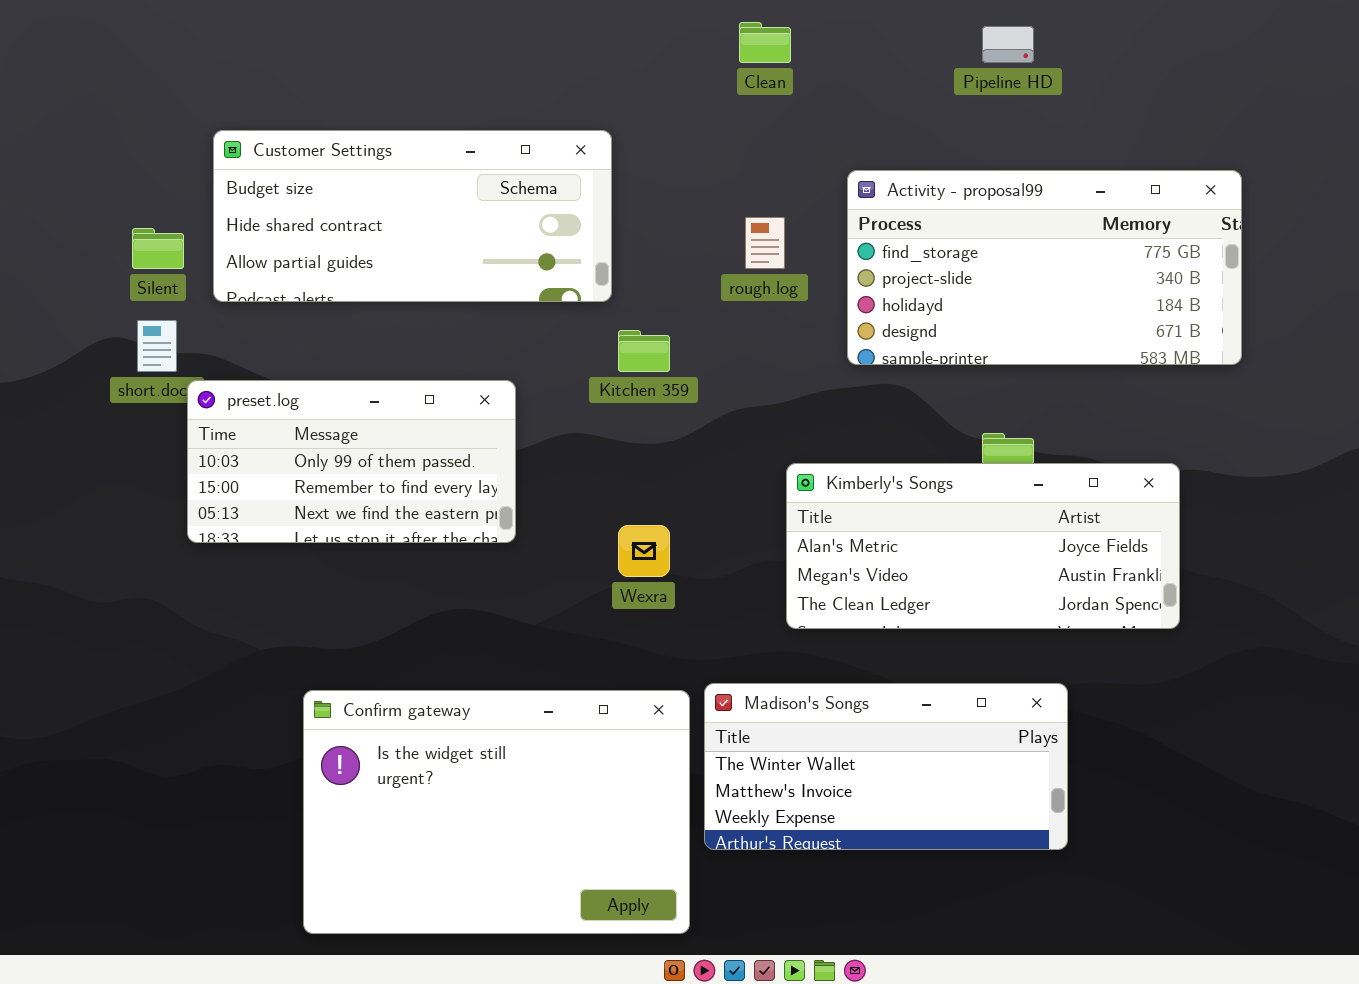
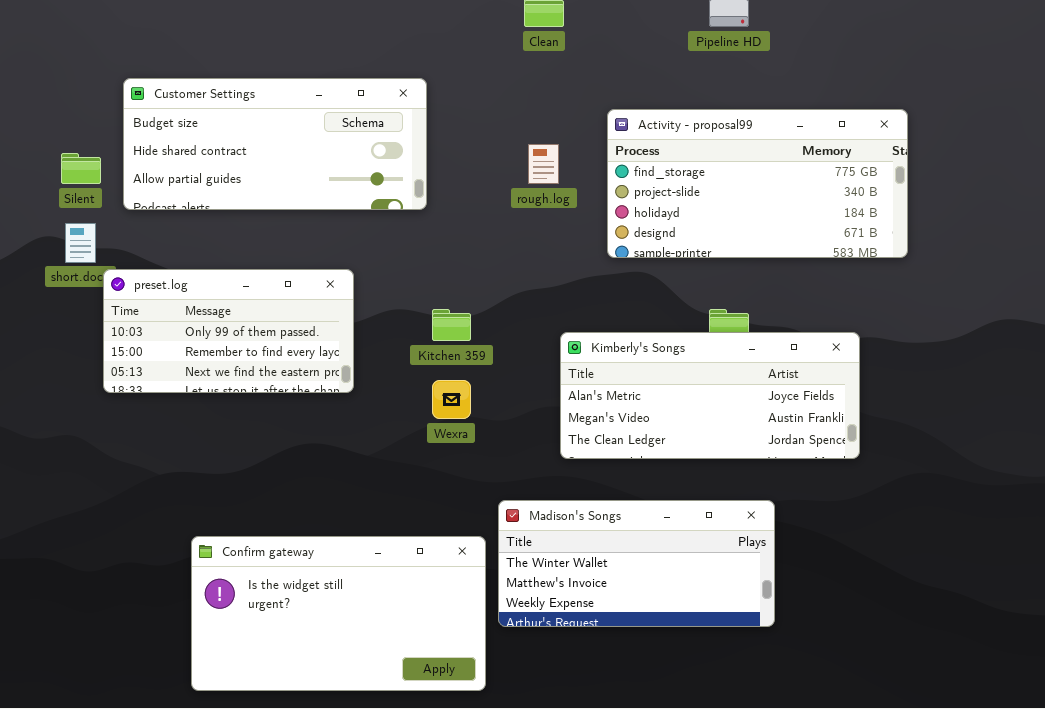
Kitchen 359: [618,330,670,372] -> [432,309,471,341], moved
Confirm gateway: [303,690,690,934] -> [191,536,486,691], resized

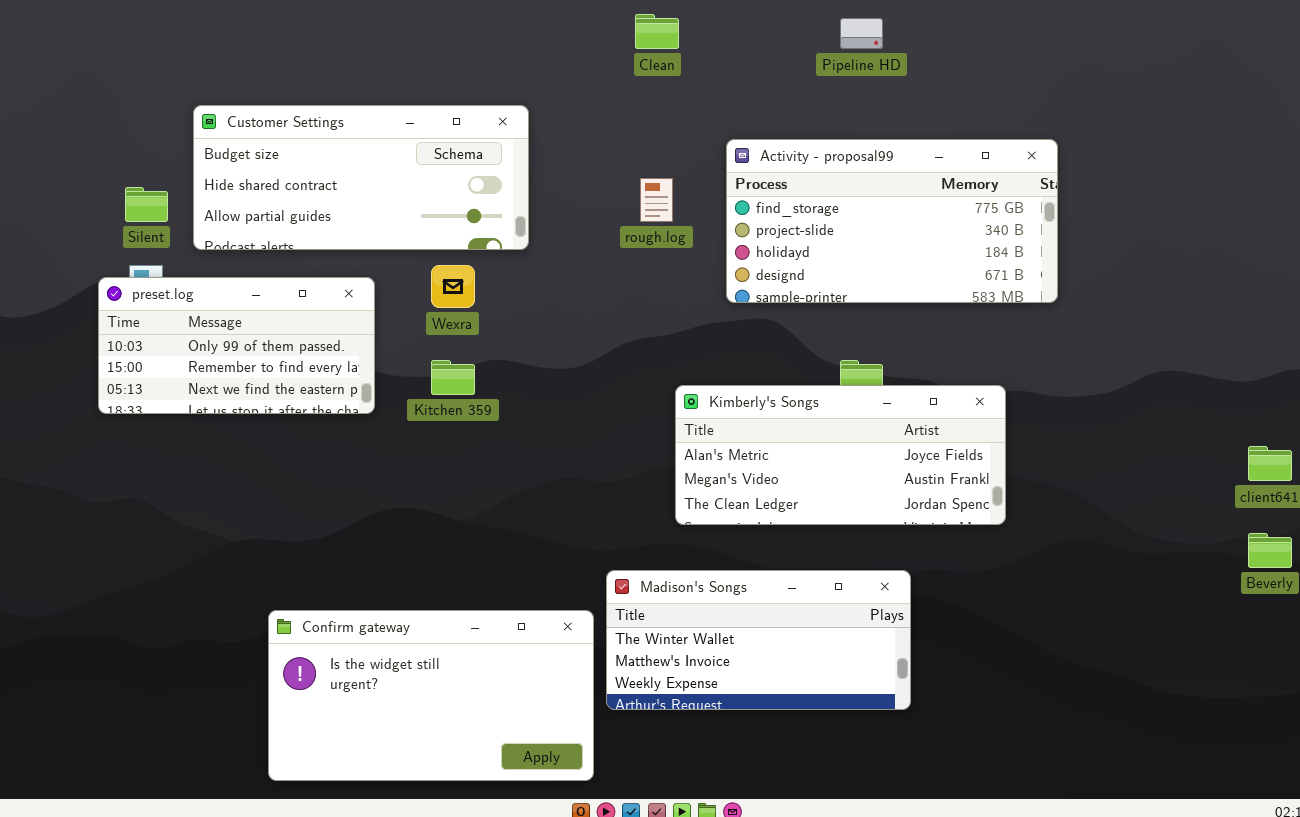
preset.log: [103,269,354,393] -> [98,277,375,414], moved
Kitchen 359: [432,309,471,341] -> [431,360,475,395], moved
Wexra: [432,380,471,419] -> [431,265,475,308], moved

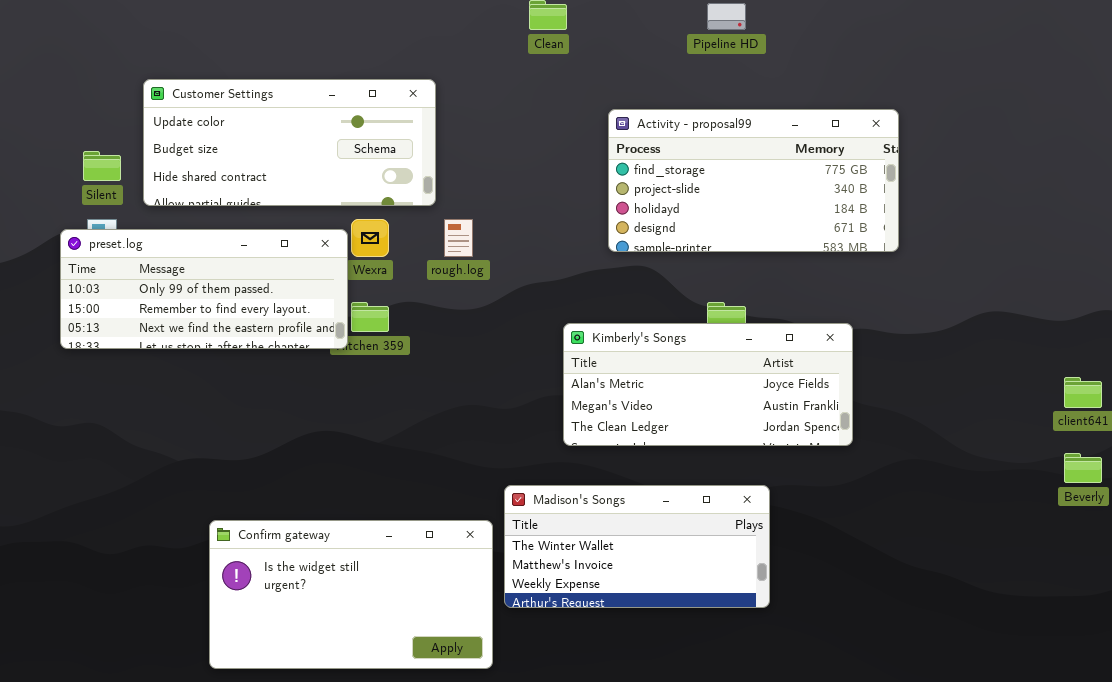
Customer Settings: [193,105,529,250] -> [143,79,436,206], scrolled up 1 row
rough.log: [640,178,673,222] -> [444,219,473,257], moved
preset.log: [98,277,375,414] -> [60,229,348,349], resized

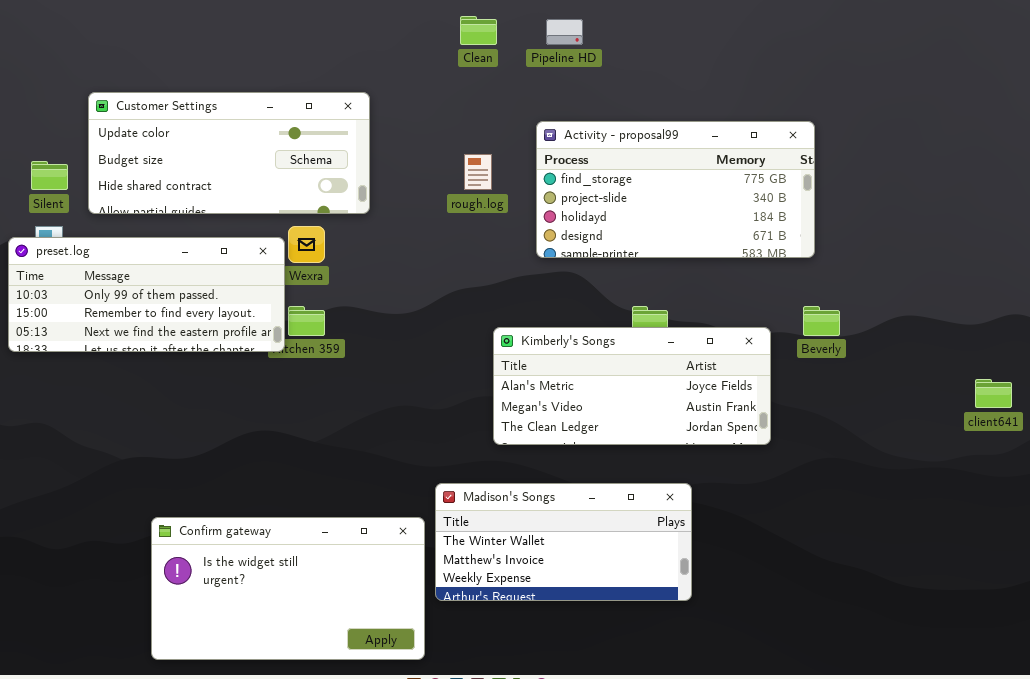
Pipeline HD: [707,3,746,30] -> [546,19,583,45], moved
rough.log: [444,219,473,257] -> [464,154,492,190], moved
Beverly: [1064,453,1102,483] -> [803,306,840,336], moved

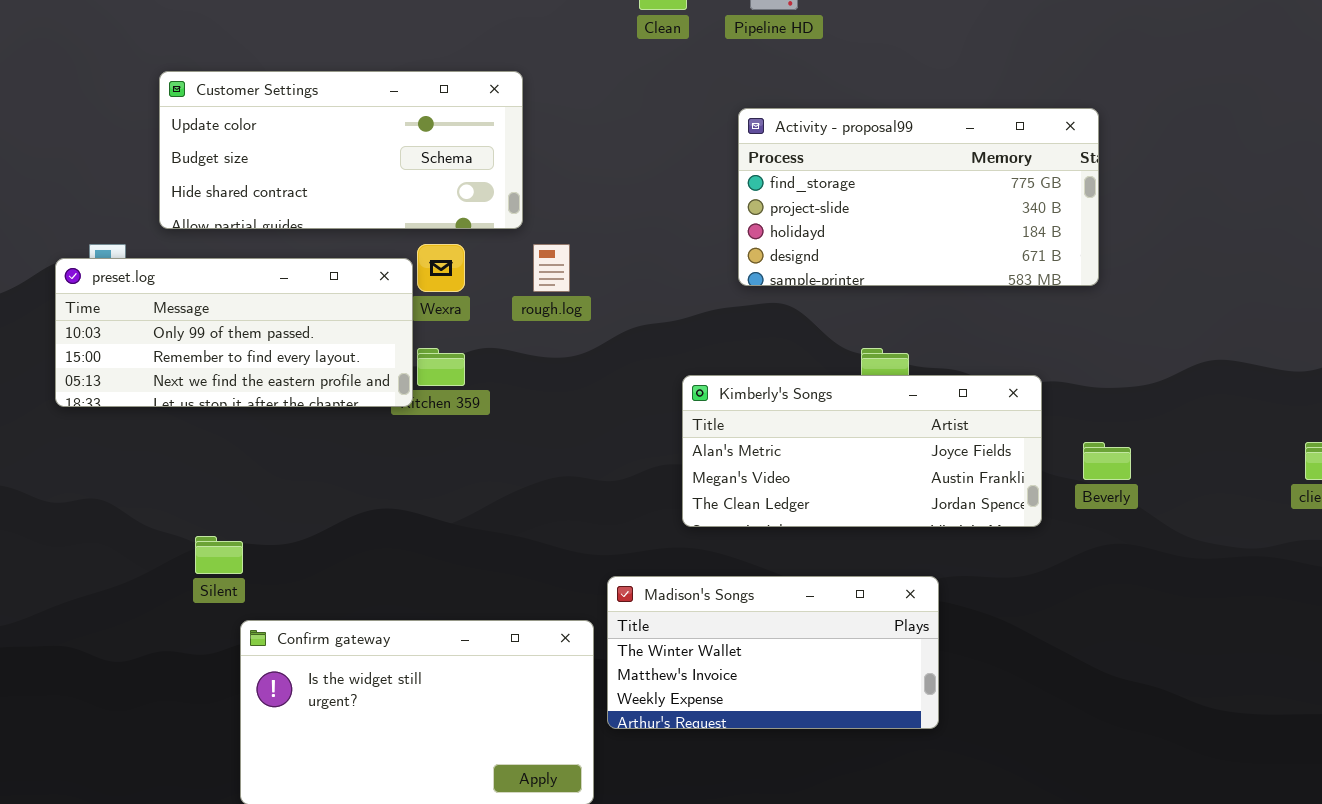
rough.log: [464,154,492,190] -> [533,244,570,292], moved
Silent: [31,161,68,190] -> [195,536,243,574], moved
Beverly: [803,306,840,336] -> [1083,442,1131,480], moved

